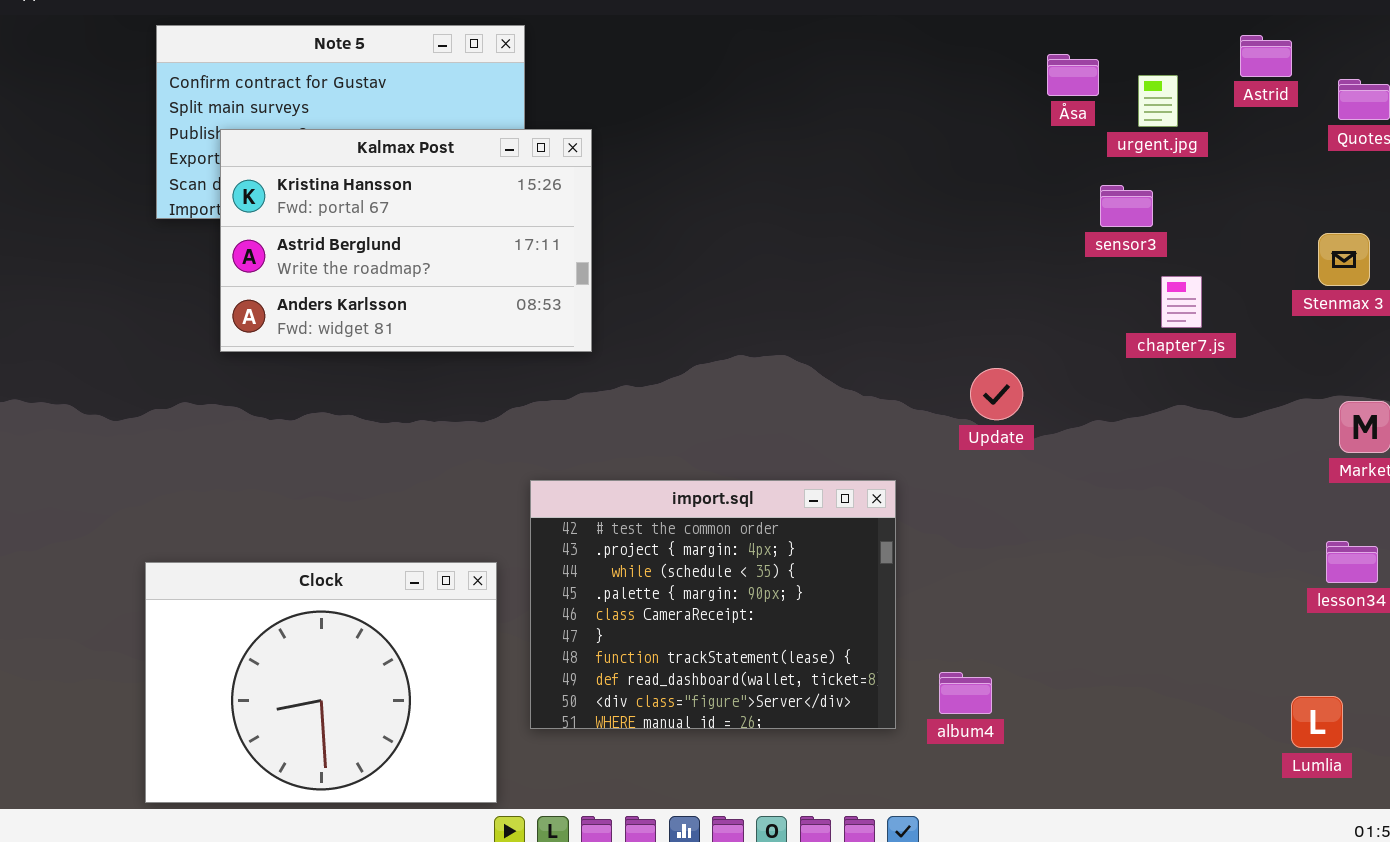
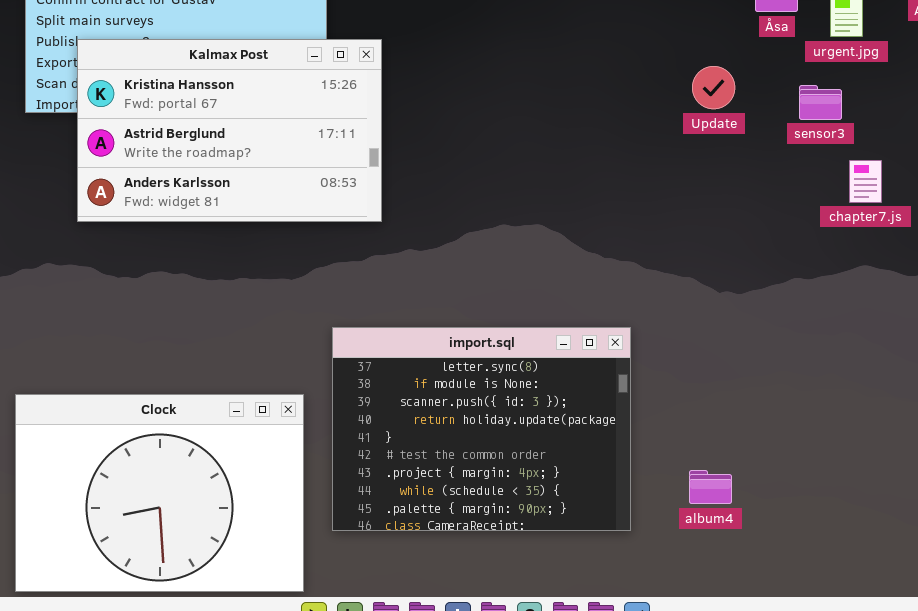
Update: [970,368,1023,420] -> [692,66,735,109], moved
import.sql: [530,480,896,729] -> [332,327,631,531], scrolled up 5 rows
album4: [939,672,992,714] -> [689,470,732,504], moved

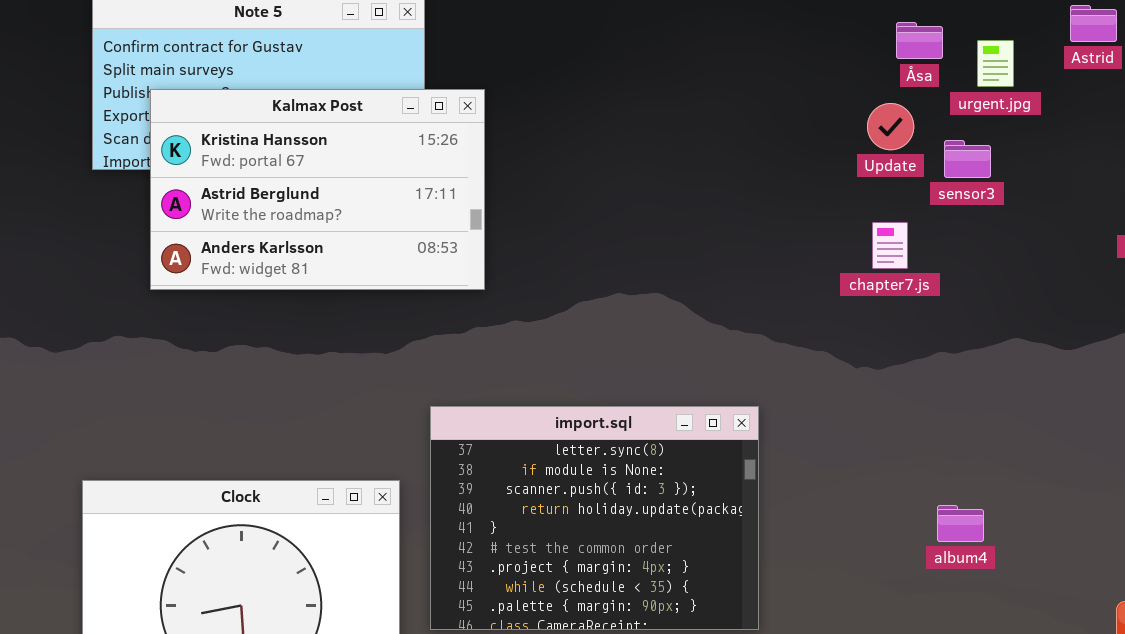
Update: [692,66,735,109] -> [867,103,914,150], moved
chapter7.js: [849,160,882,203] -> [872,222,908,269], moved
album4: [689,470,732,504] -> [937,505,984,542], moved

